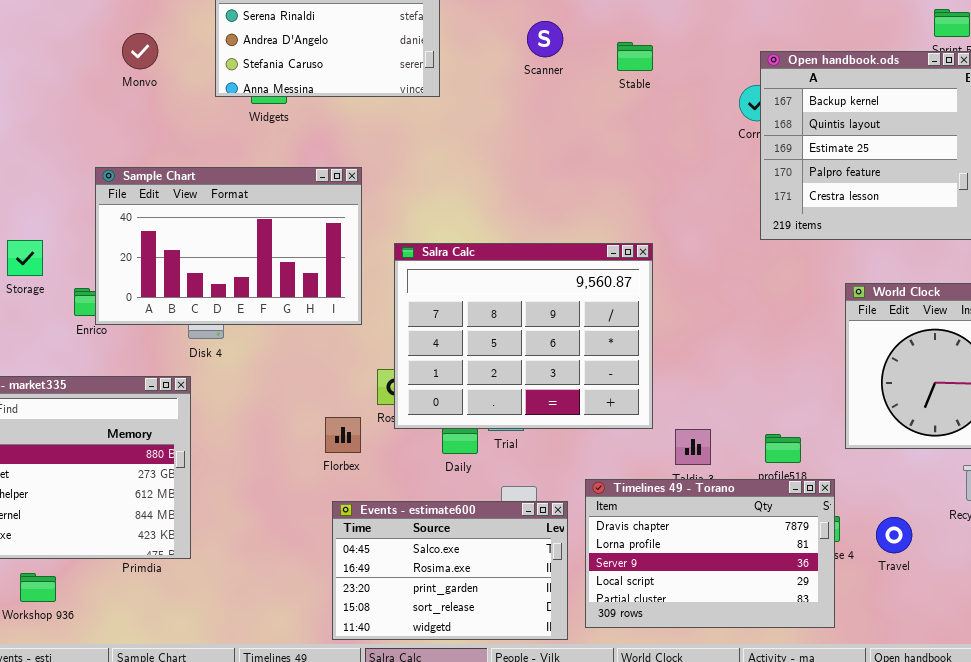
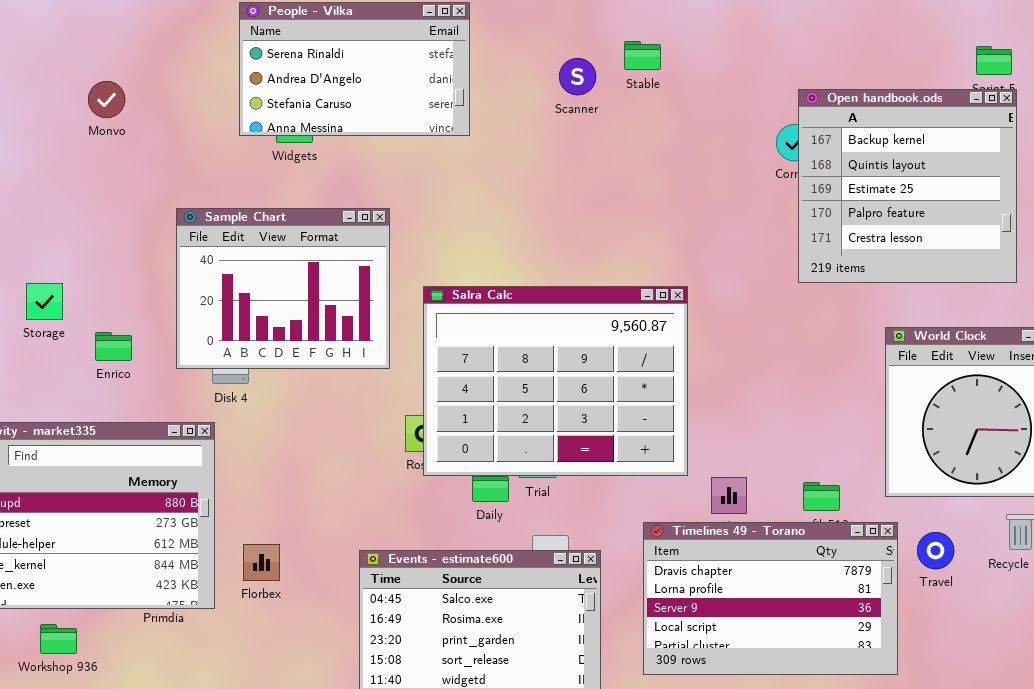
Monvo: [122,33,158,69] -> [88,81,125,118], moved
Stable: [617,42,653,71] -> [624,41,661,70], moved
Sample Chart: [95,167,362,325] -> [176,208,390,369], resized
Florbex: [325,417,361,453] -> [243,544,280,581], moved
Timelines 49 - Torano: [585,479,835,628] -> [643,522,898,675], moved
Travel: [876,517,912,553] -> [917,532,954,569], moved

